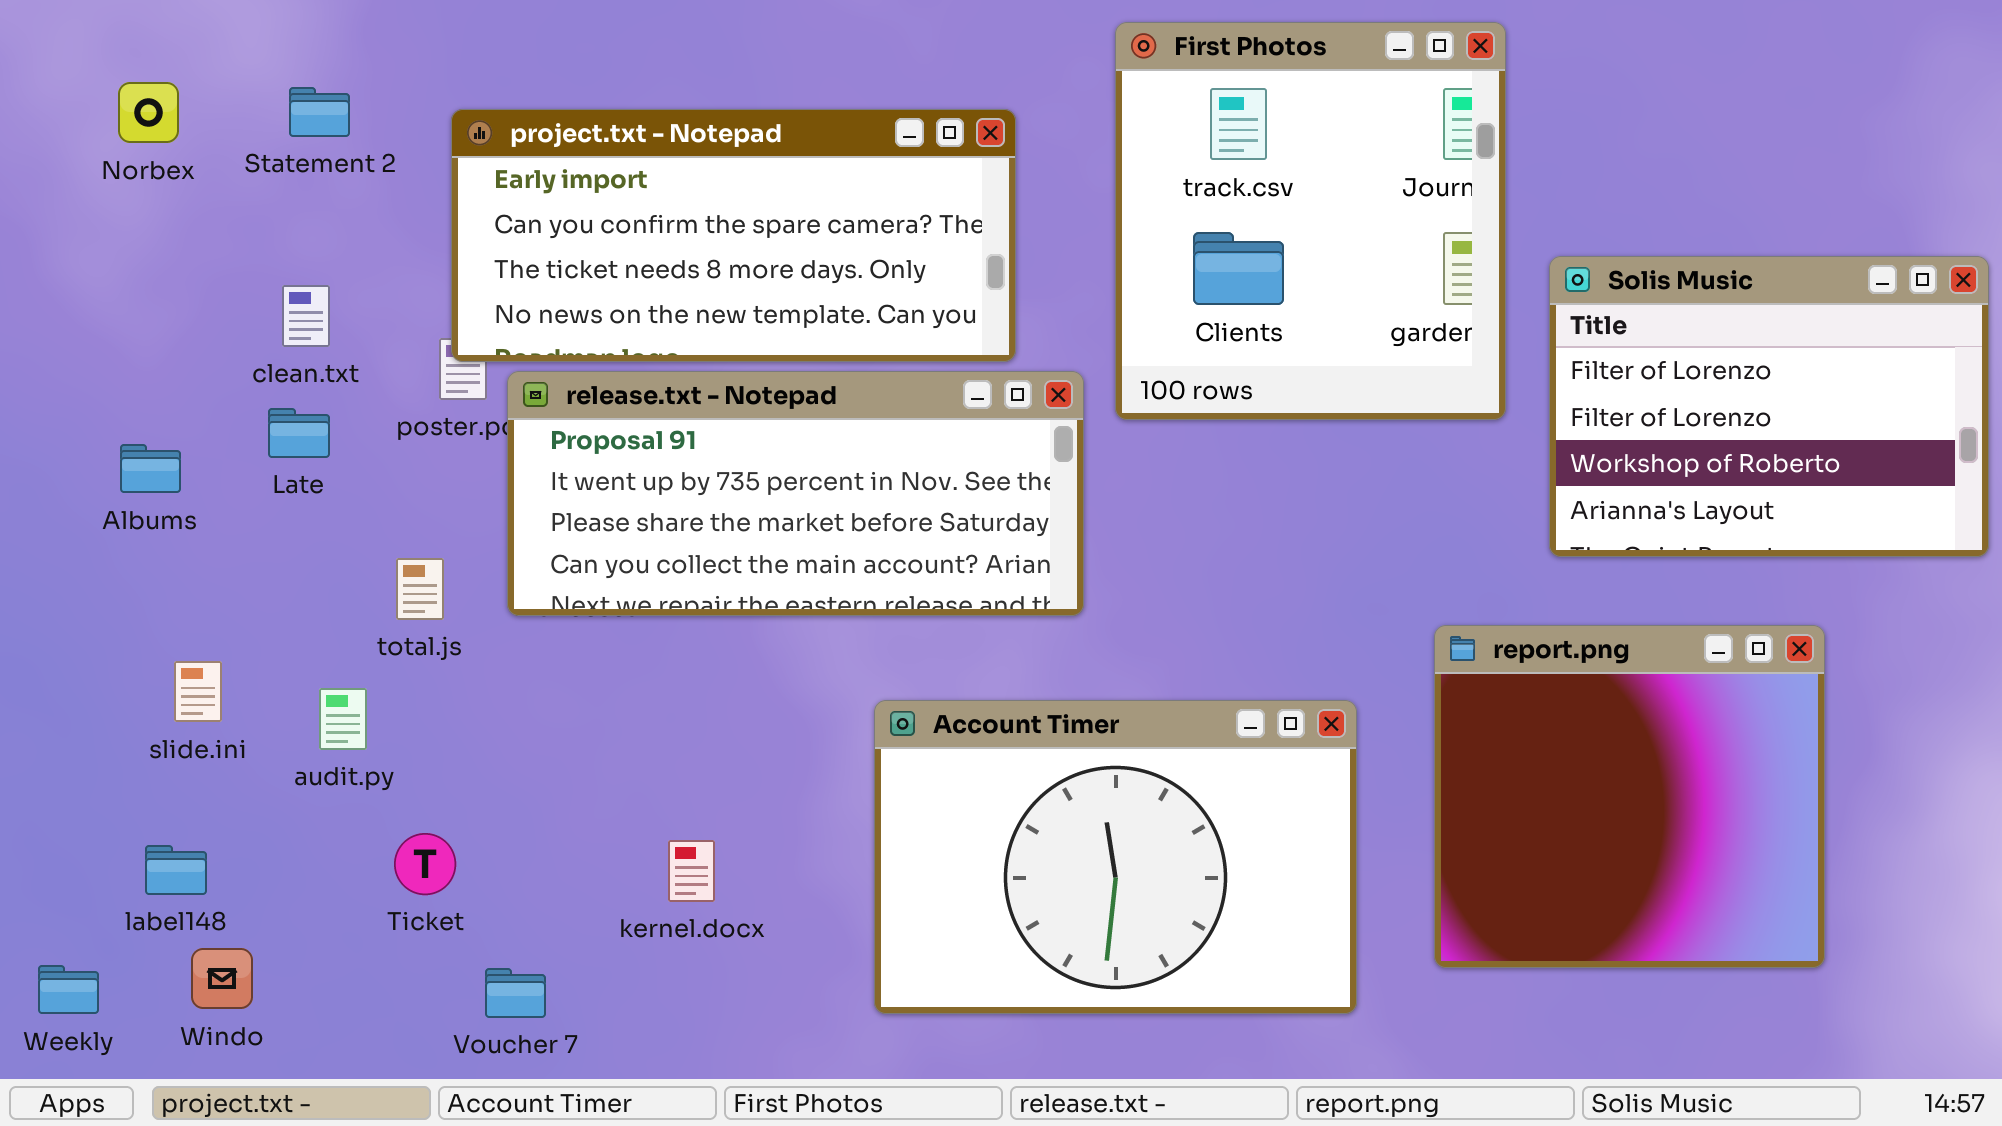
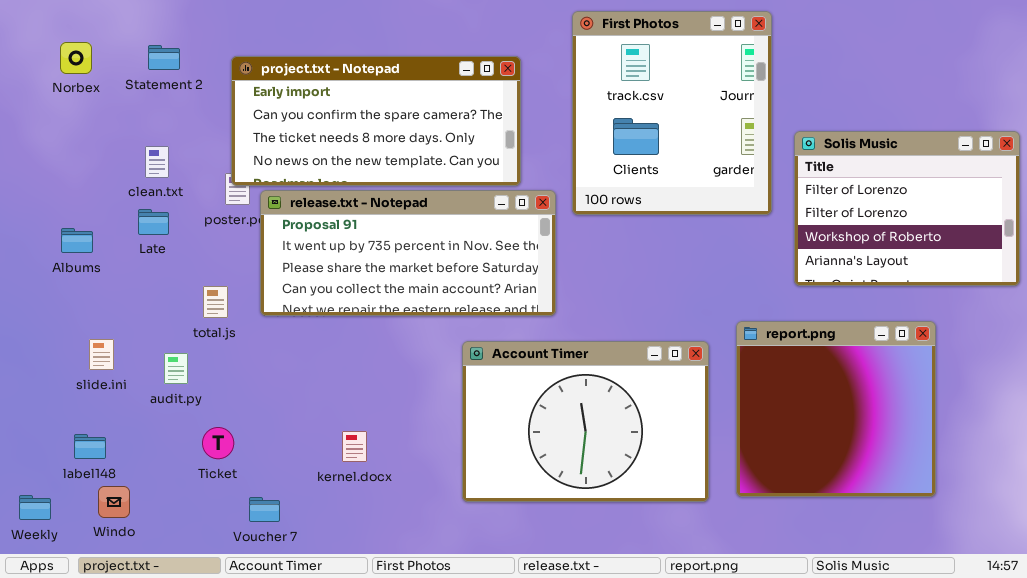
Account Timer: [874,700,1357,1014] -> [462,341,709,502], moved

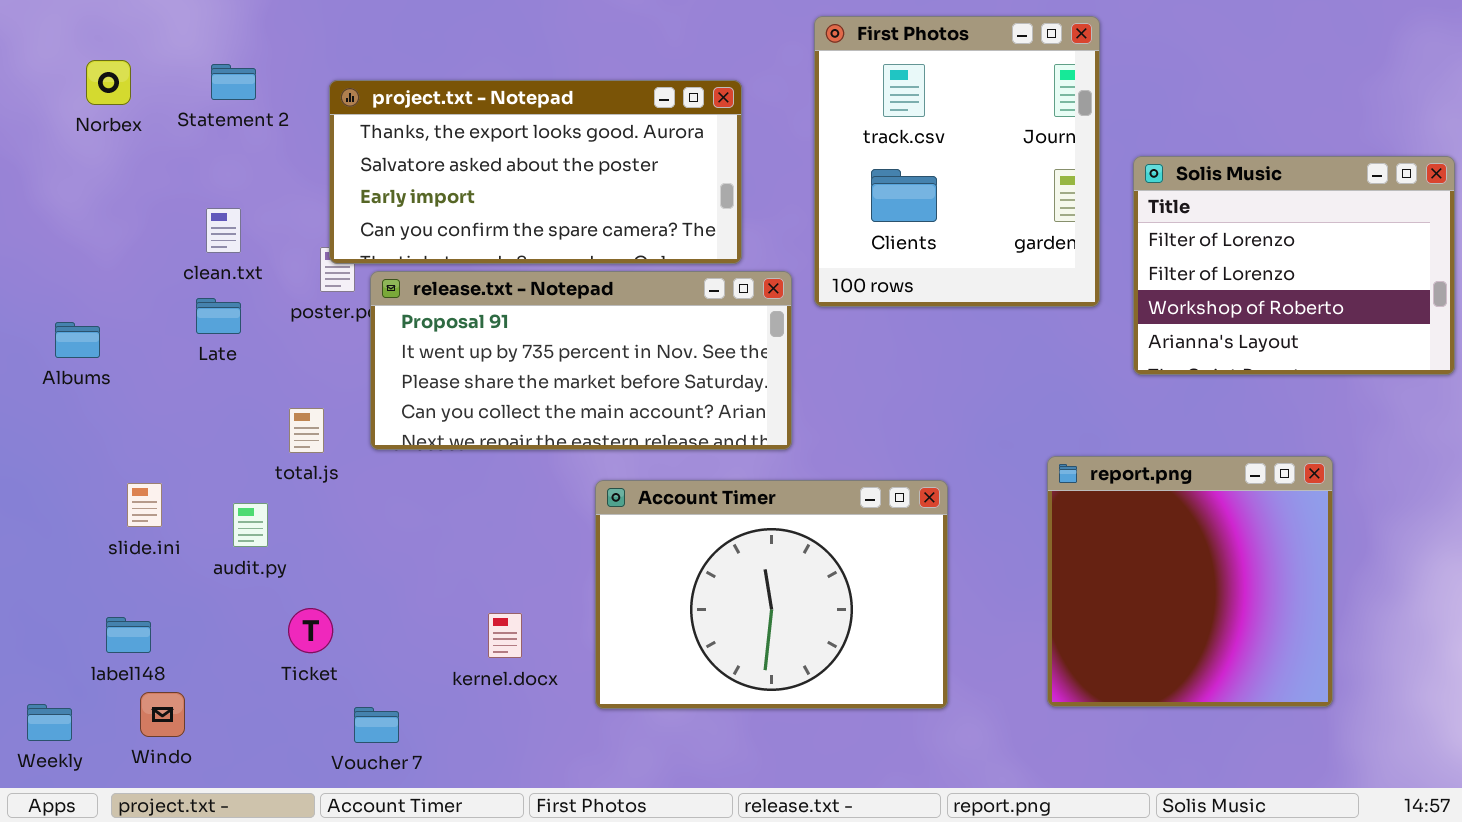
project.txt - Notepad: [231,56,521,186] -> [329,80,742,264], scrolled up 2 rows
Solis Music: [794,131,1020,286] -> [1133,156,1455,375], moved
Albums: [61,228,93,253] -> [55,322,100,358], moved
Account Timer: [462,341,709,502] -> [595,480,948,709], moved

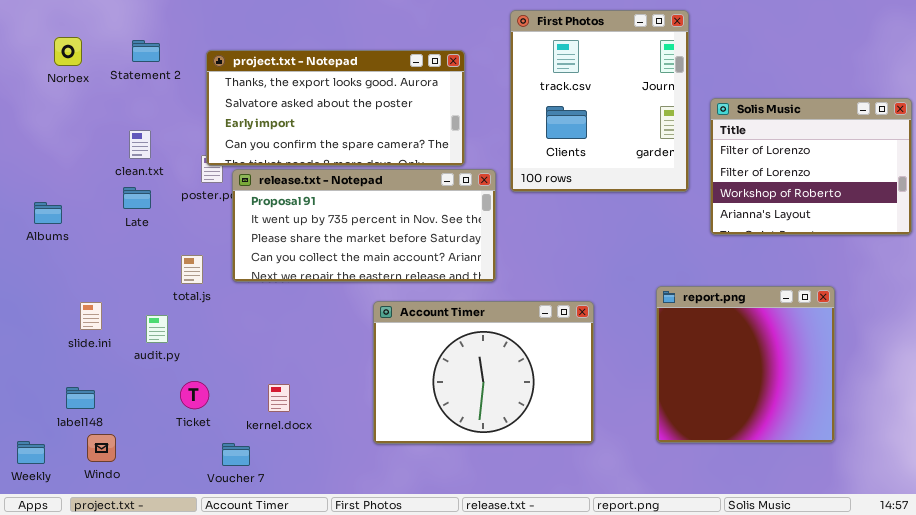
kernel.docx: [488,613,522,658] -> [268,384,290,412], moved

